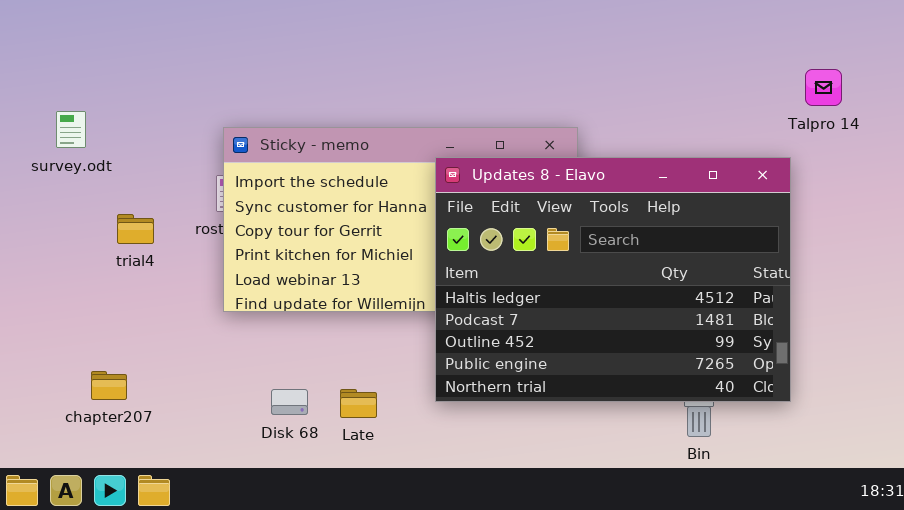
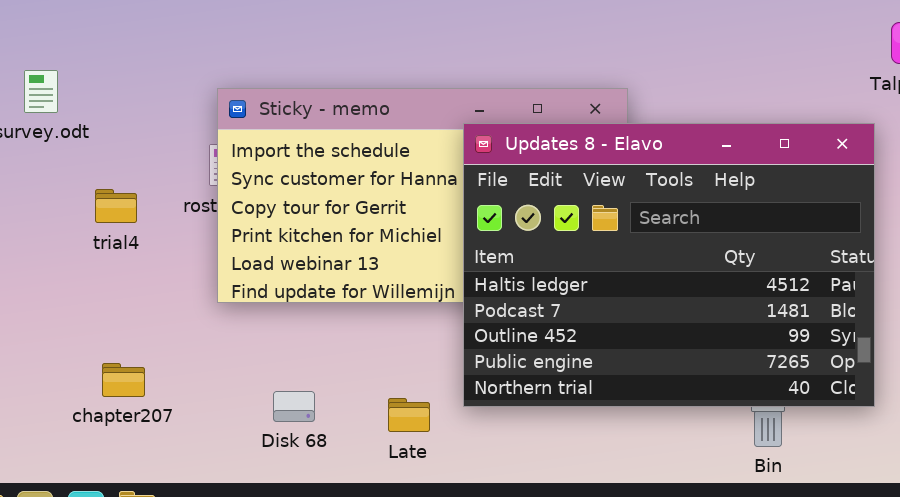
chapter207: [91,371,127,400] -> [102,363,145,397], moved
Late: [340,389,377,418] -> [388,398,430,432], moved

